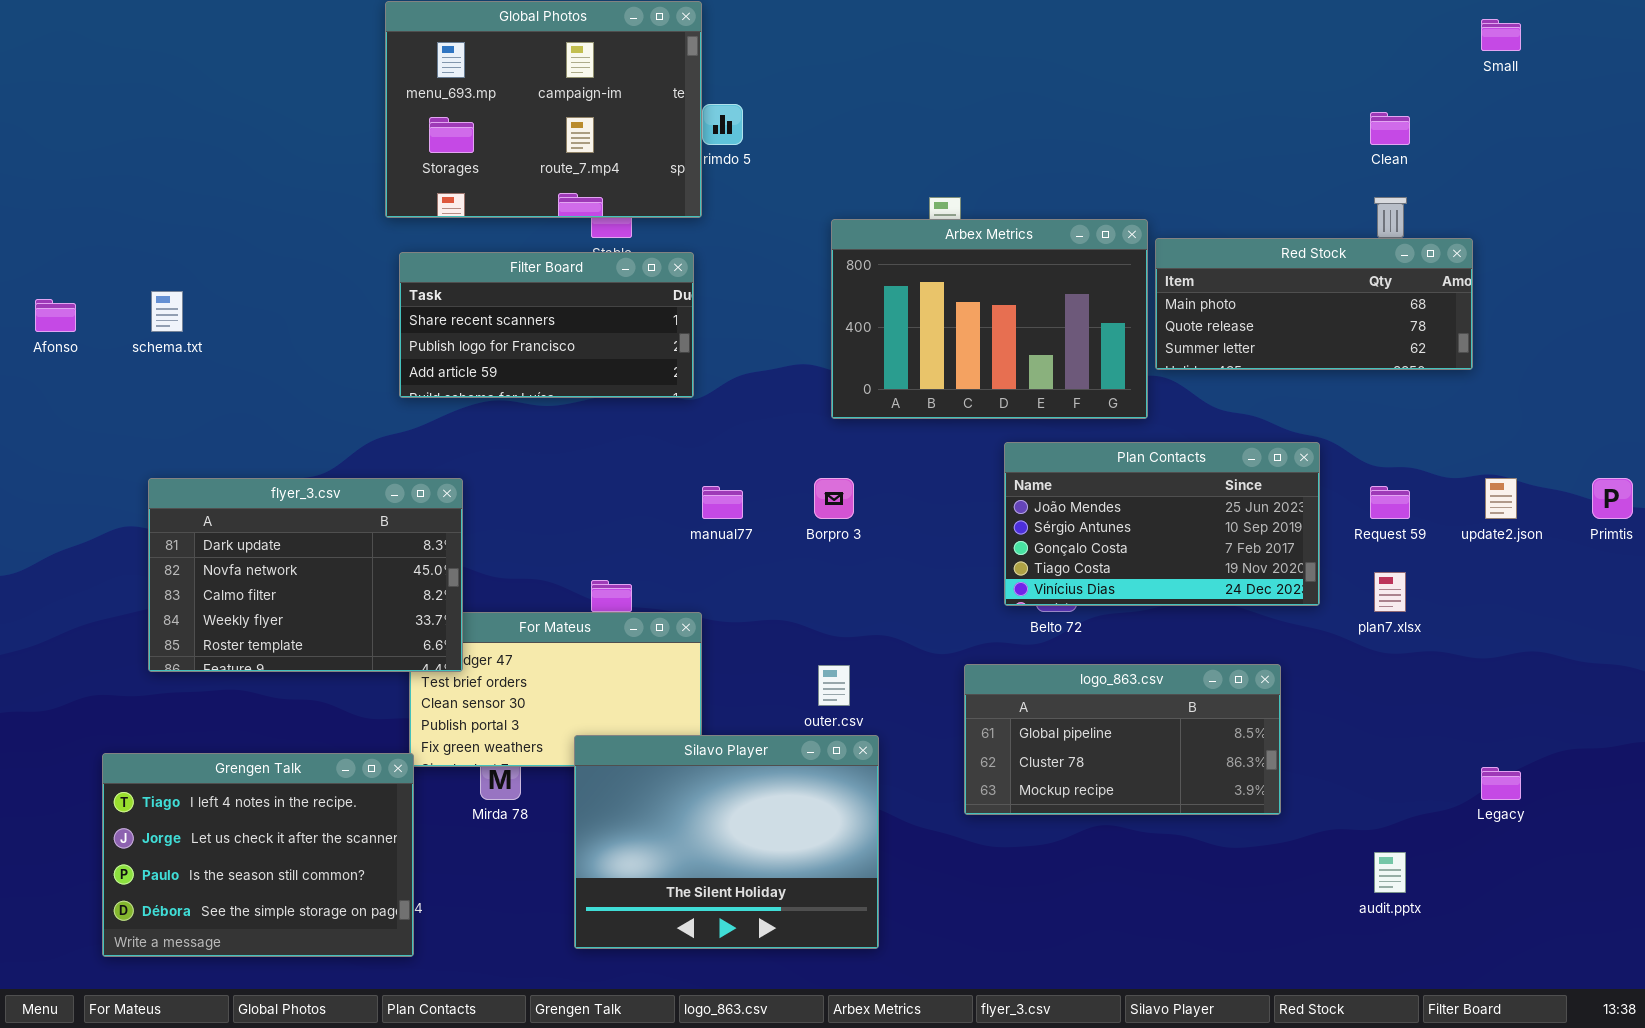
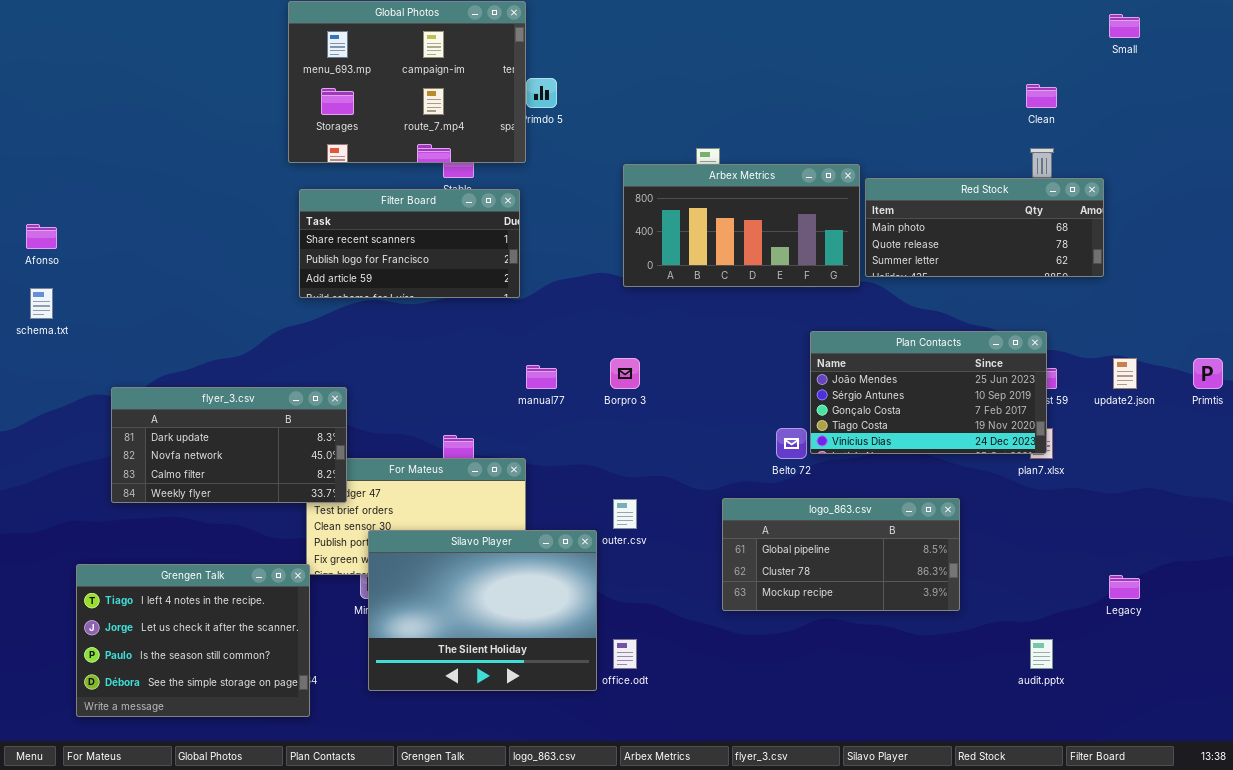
Arbex Metrics: [831,219,1148,419] -> [623,164,860,287], resized
schema.txt: [151,291,183,332] -> [30,288,53,319], moved
Plan Contacts: [1004,442,1320,606] -> [810,331,1047,454], moved
flyer_3.csv: [148,478,463,672] -> [111,387,347,503], resized
Silavo Player: [574,735,879,949] -> [368,530,597,691], moved

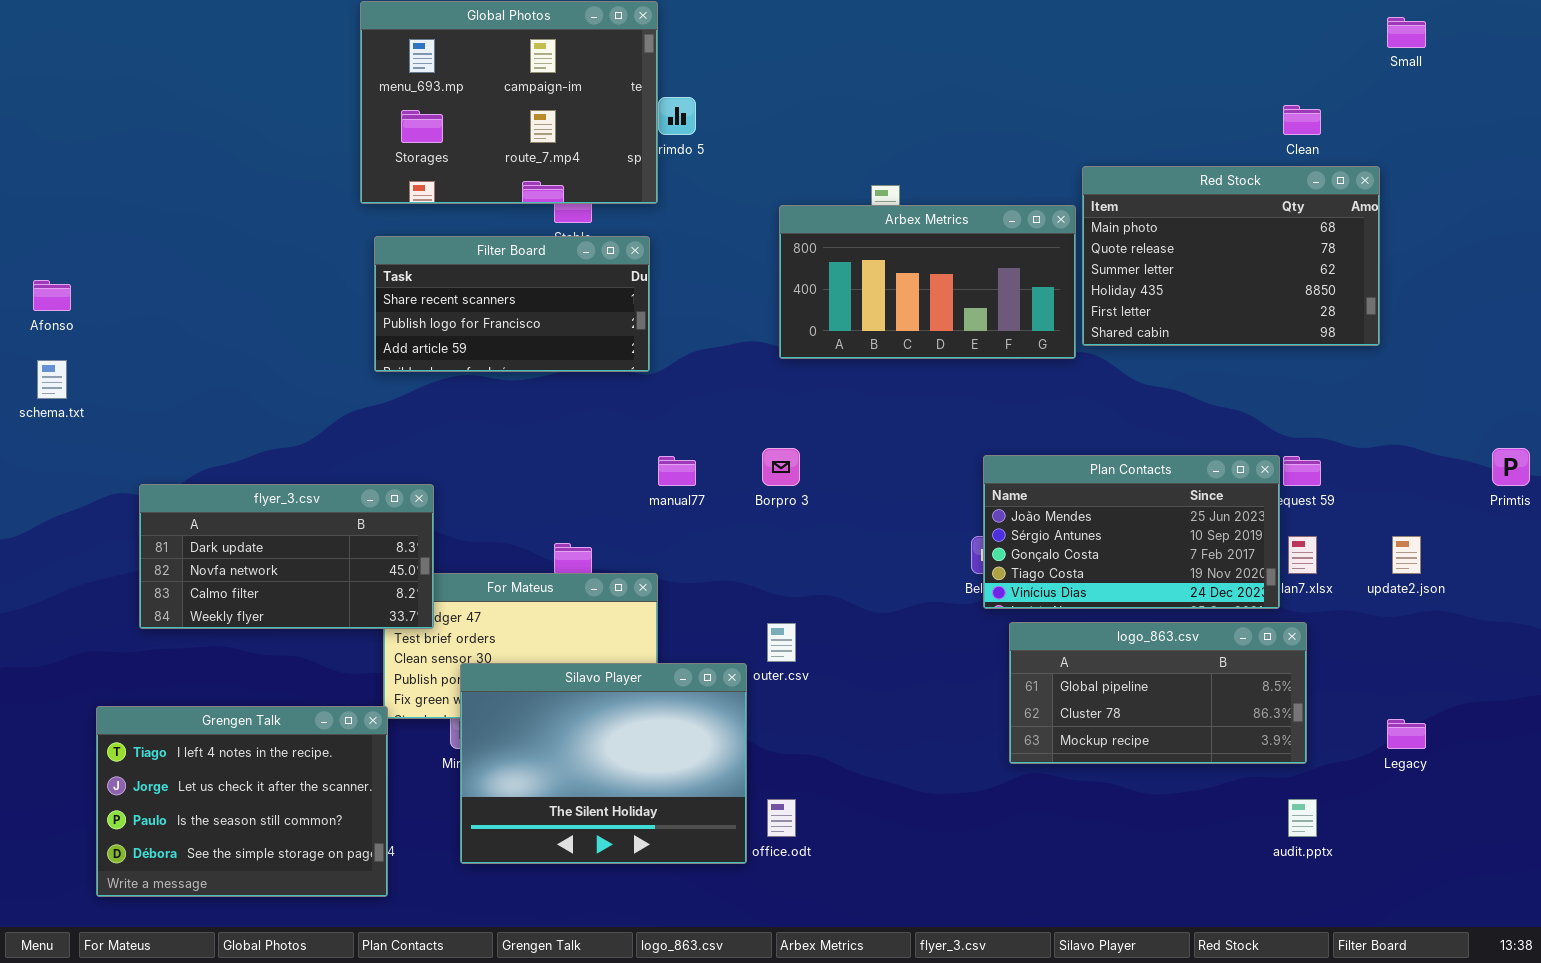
Red Stock: [865,178,1104,277] -> [1082,166,1380,346], resized
Plan Contacts: [810,331,1047,454] -> [983,455,1280,609], moved
update2.json: [1113,358,1137,389] -> [1392,536,1421,574], moved
logo_863.csv: [722,498,960,611] -> [1009,622,1307,764], moved

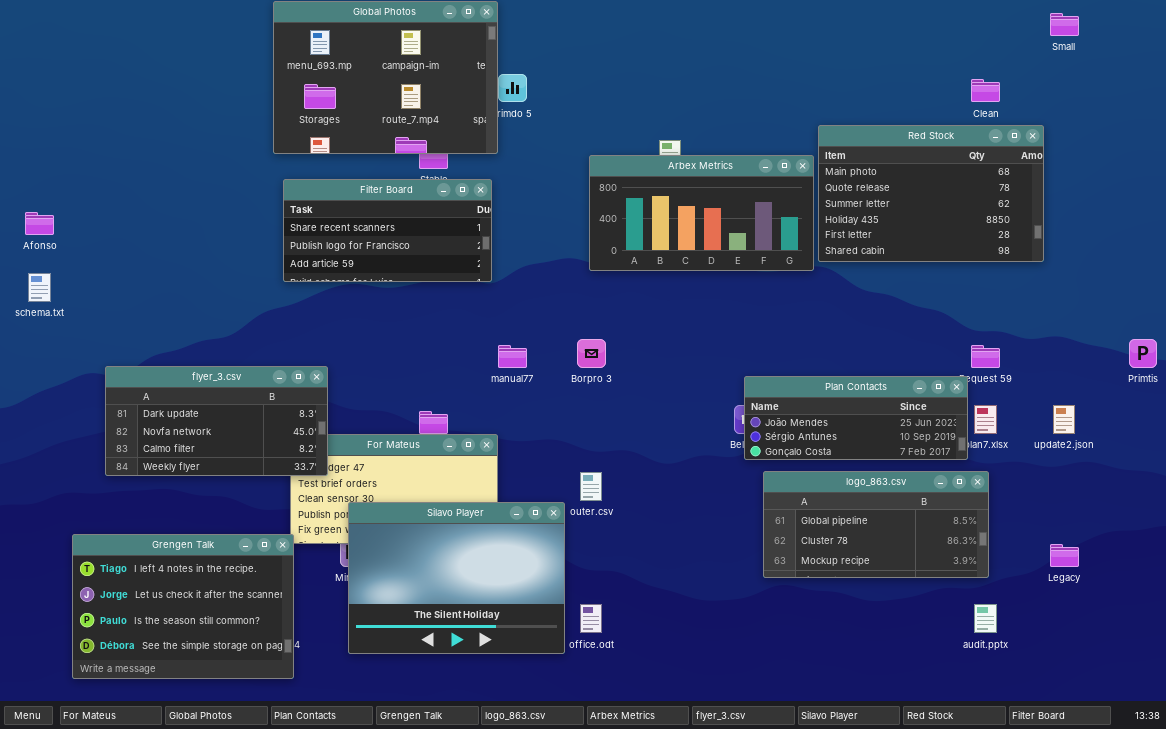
Plan Contacts: [983,455,1280,609] -> [744,376,968,460], resized

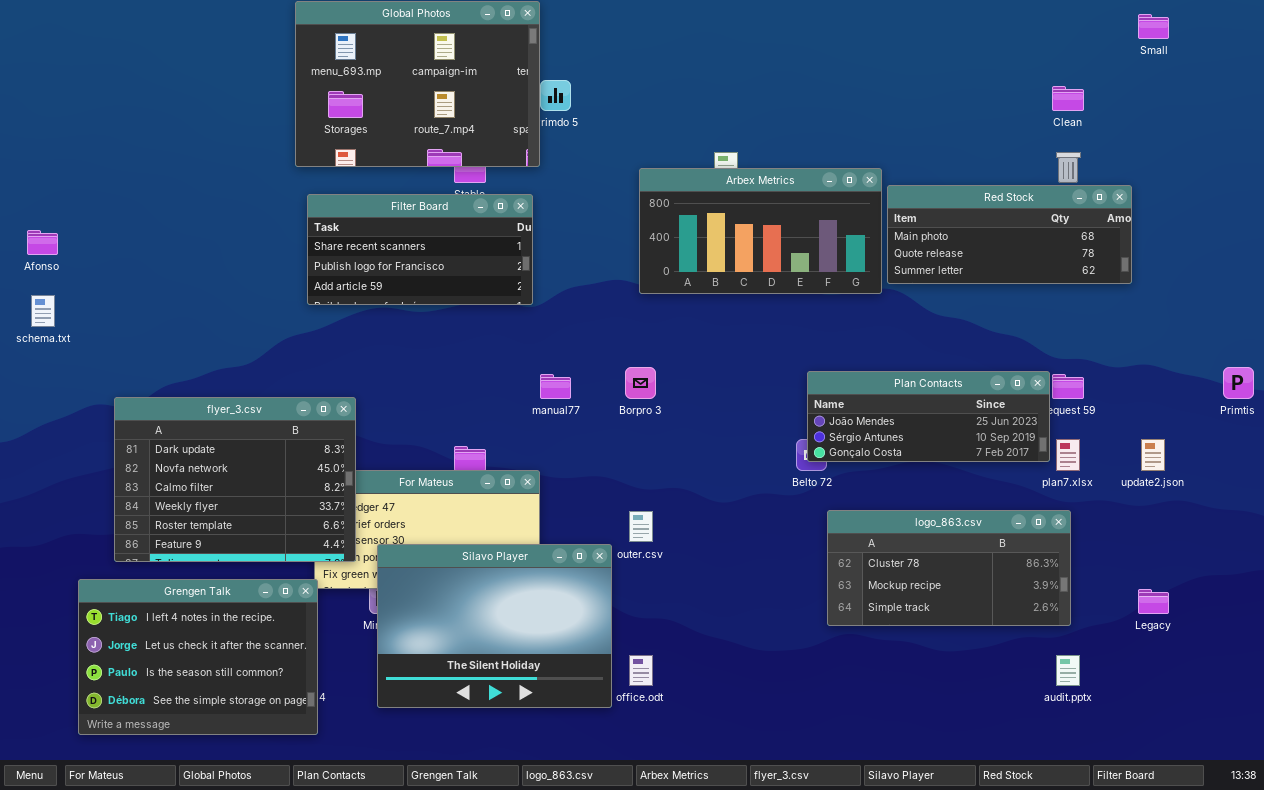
Red Stock: [818,125,1044,262] -> [887,185,1132,284], resized
flyer_3.csv: [105,366,328,476] -> [114,397,356,562], resized
Plan Contacts: [744,376,968,460] -> [807,371,1050,462], moved
logo_863.csv: [763,471,989,578] -> [827,510,1071,626], scrolled down 1 row

